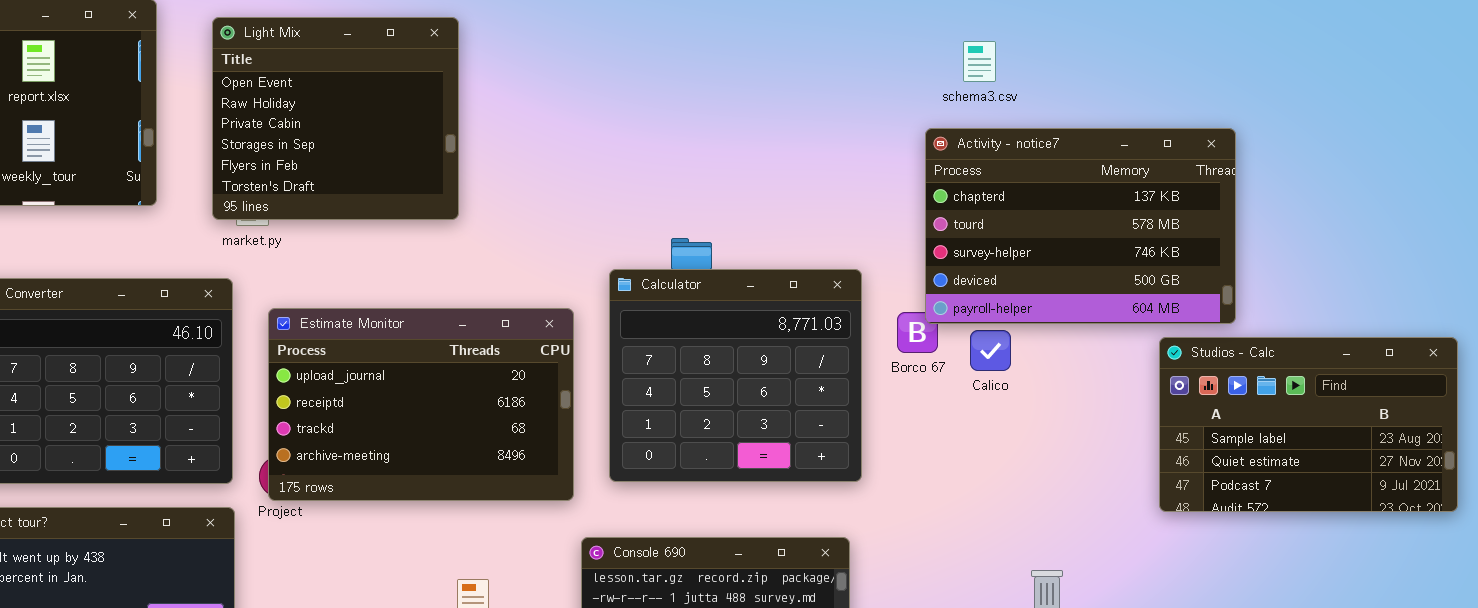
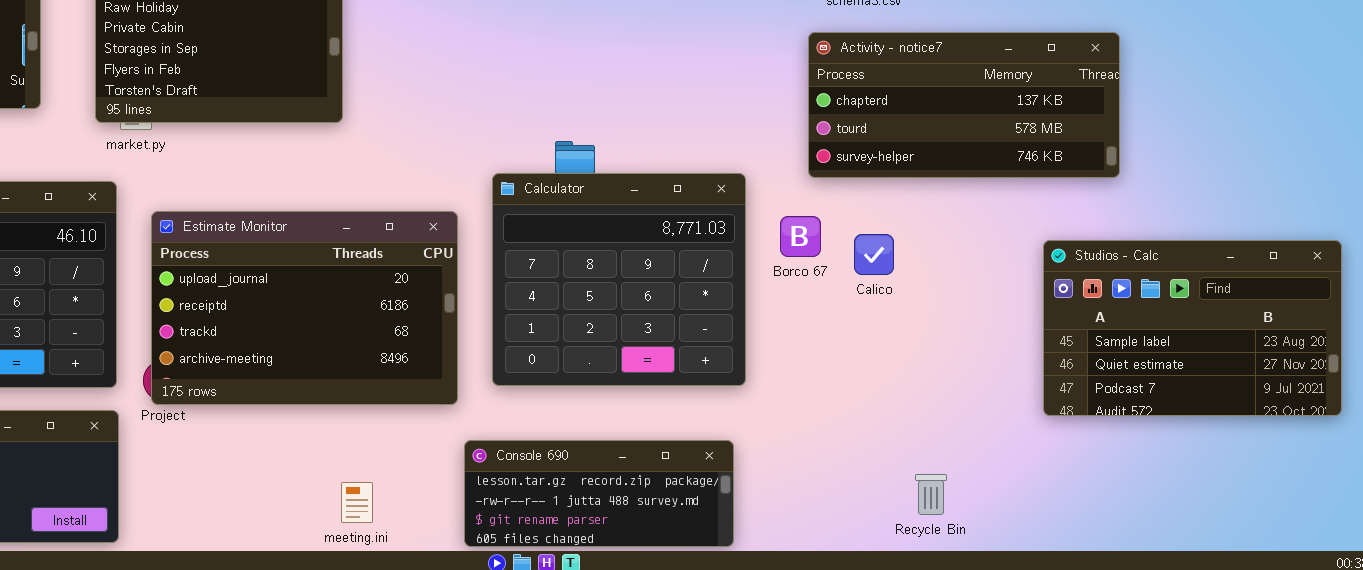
Activity - notice7: [925,128,1236,324] -> [808,32,1120,178], resized

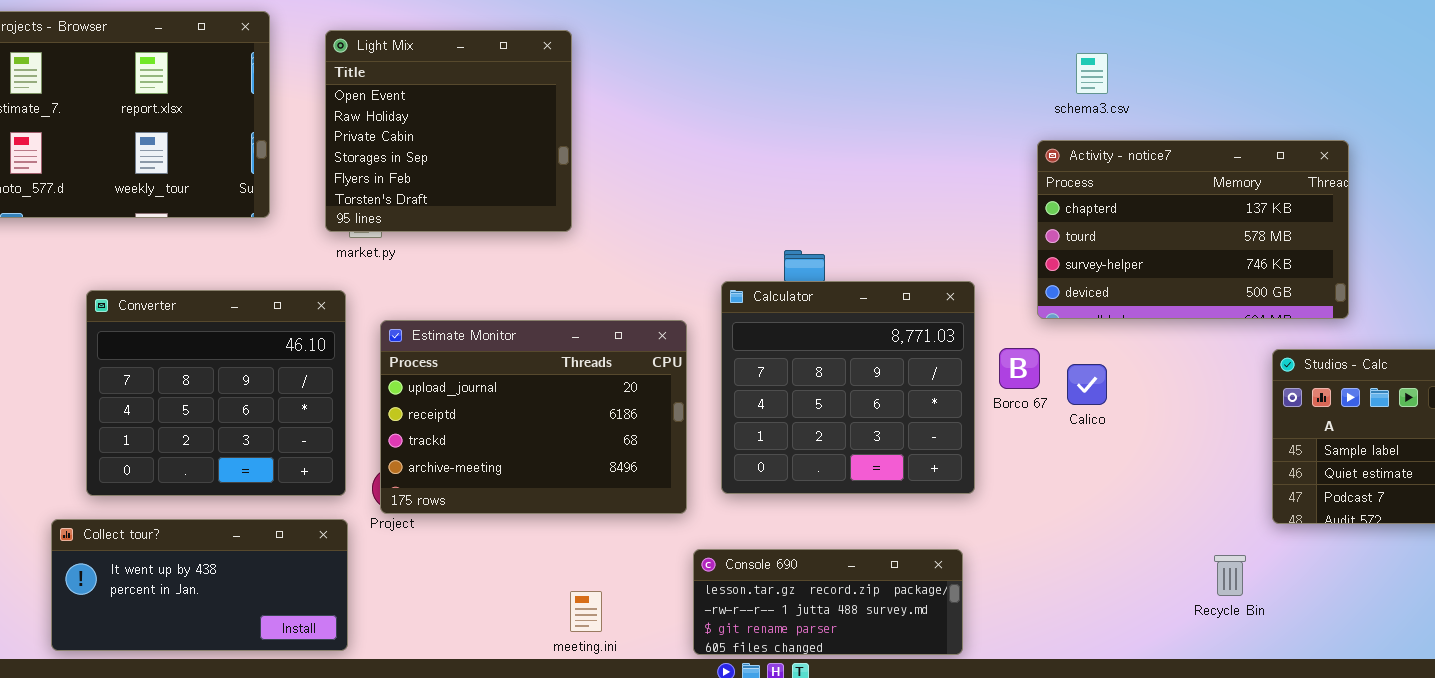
Activity - notice7: [808,32,1120,178] -> [1037,140,1349,319], resized
Borco 67: [780,216,821,257] -> [999,348,1040,389], moved
Calico: [854,234,894,275] -> [1067,364,1107,405], moved
Recycle Bin: [915,474,947,515] -> [1214,555,1246,596], moved

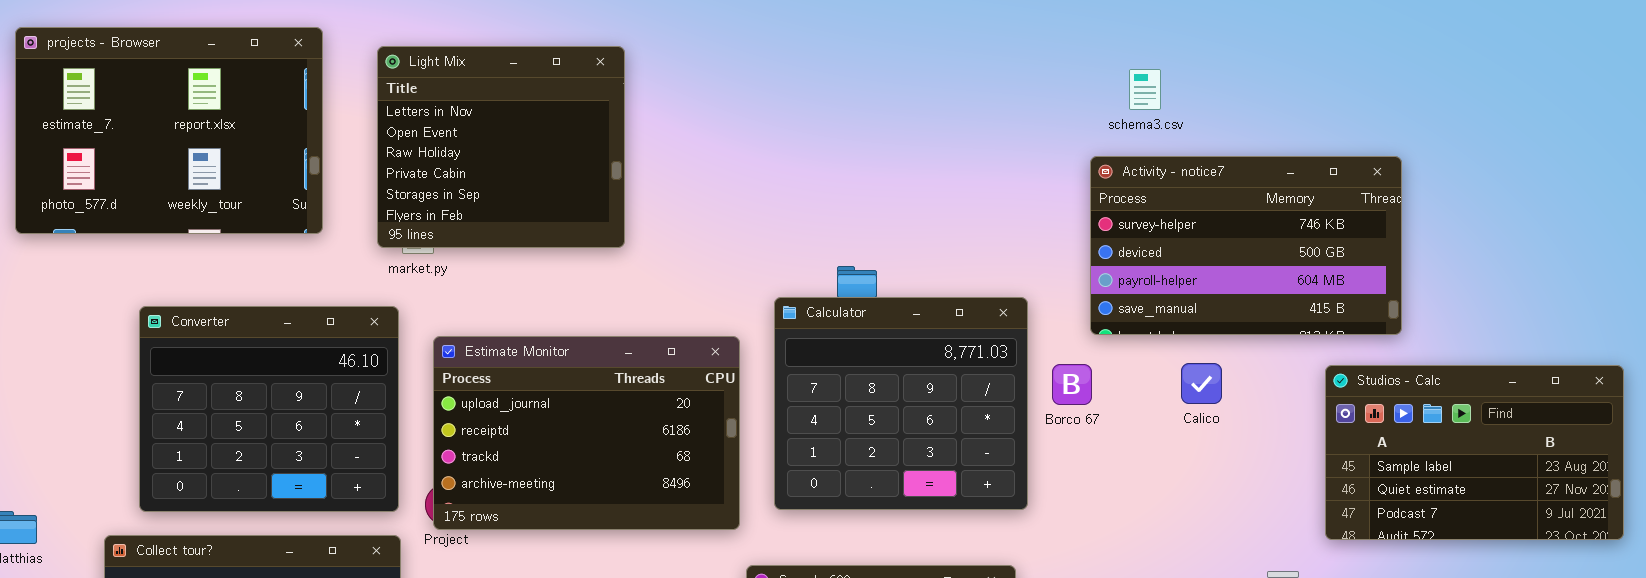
Light Mix: [325,30,572,232] -> [377,46,625,248], scrolled up 1 row
Activity - notice7: [1037,140,1349,319] -> [1090,156,1402,335], scrolled down 2 rows
Calico: [1067,364,1107,405] -> [1181,363,1222,404], moved

